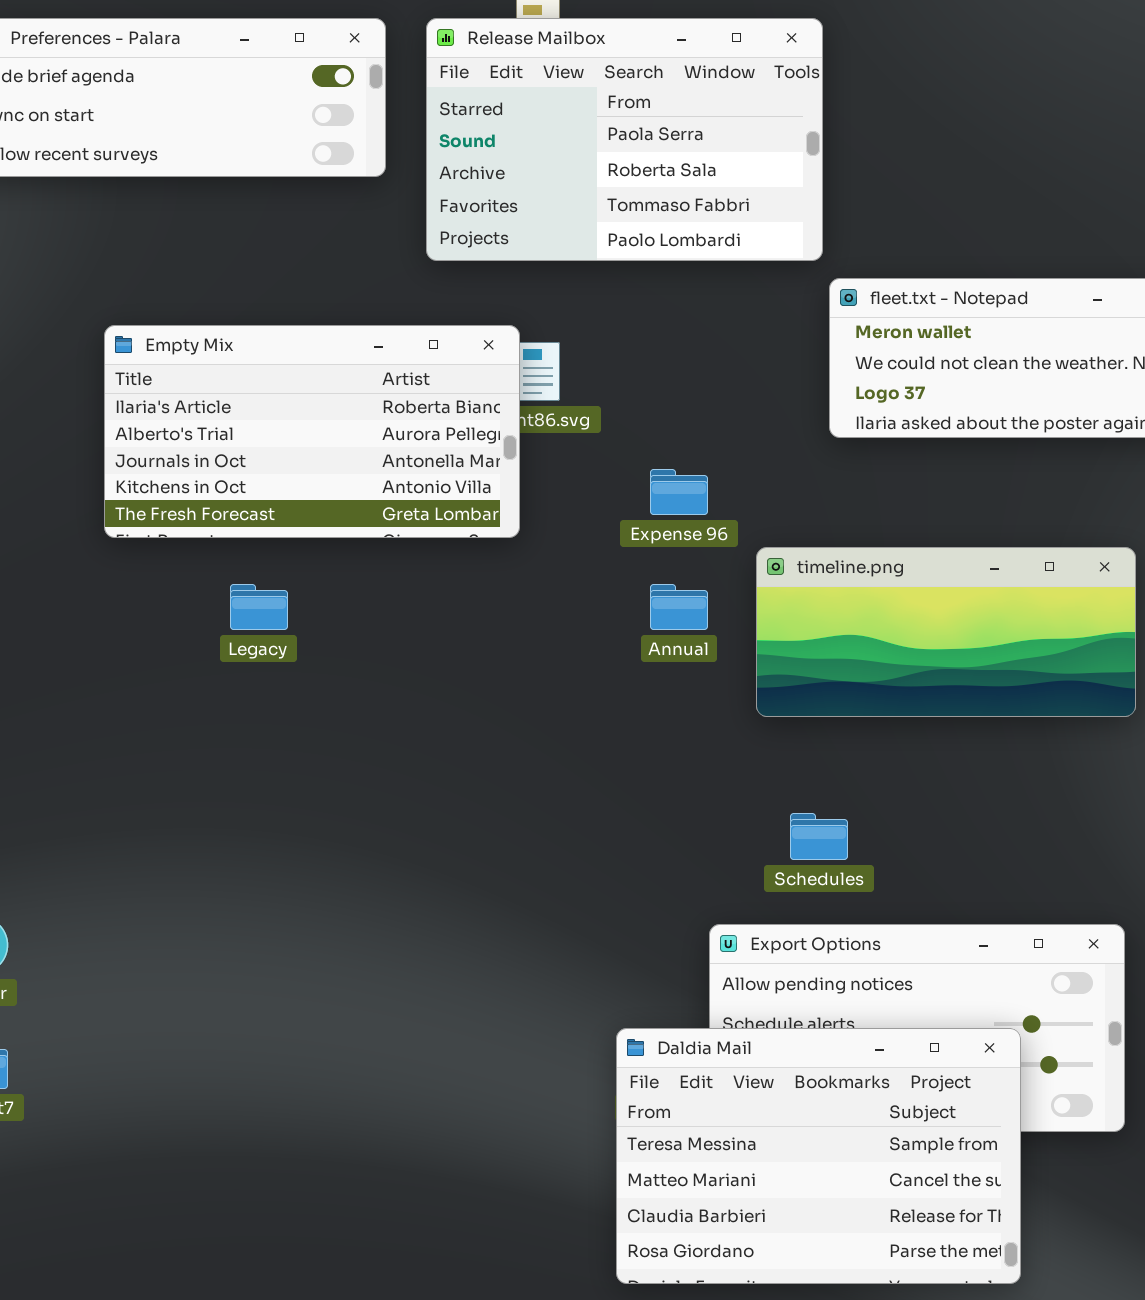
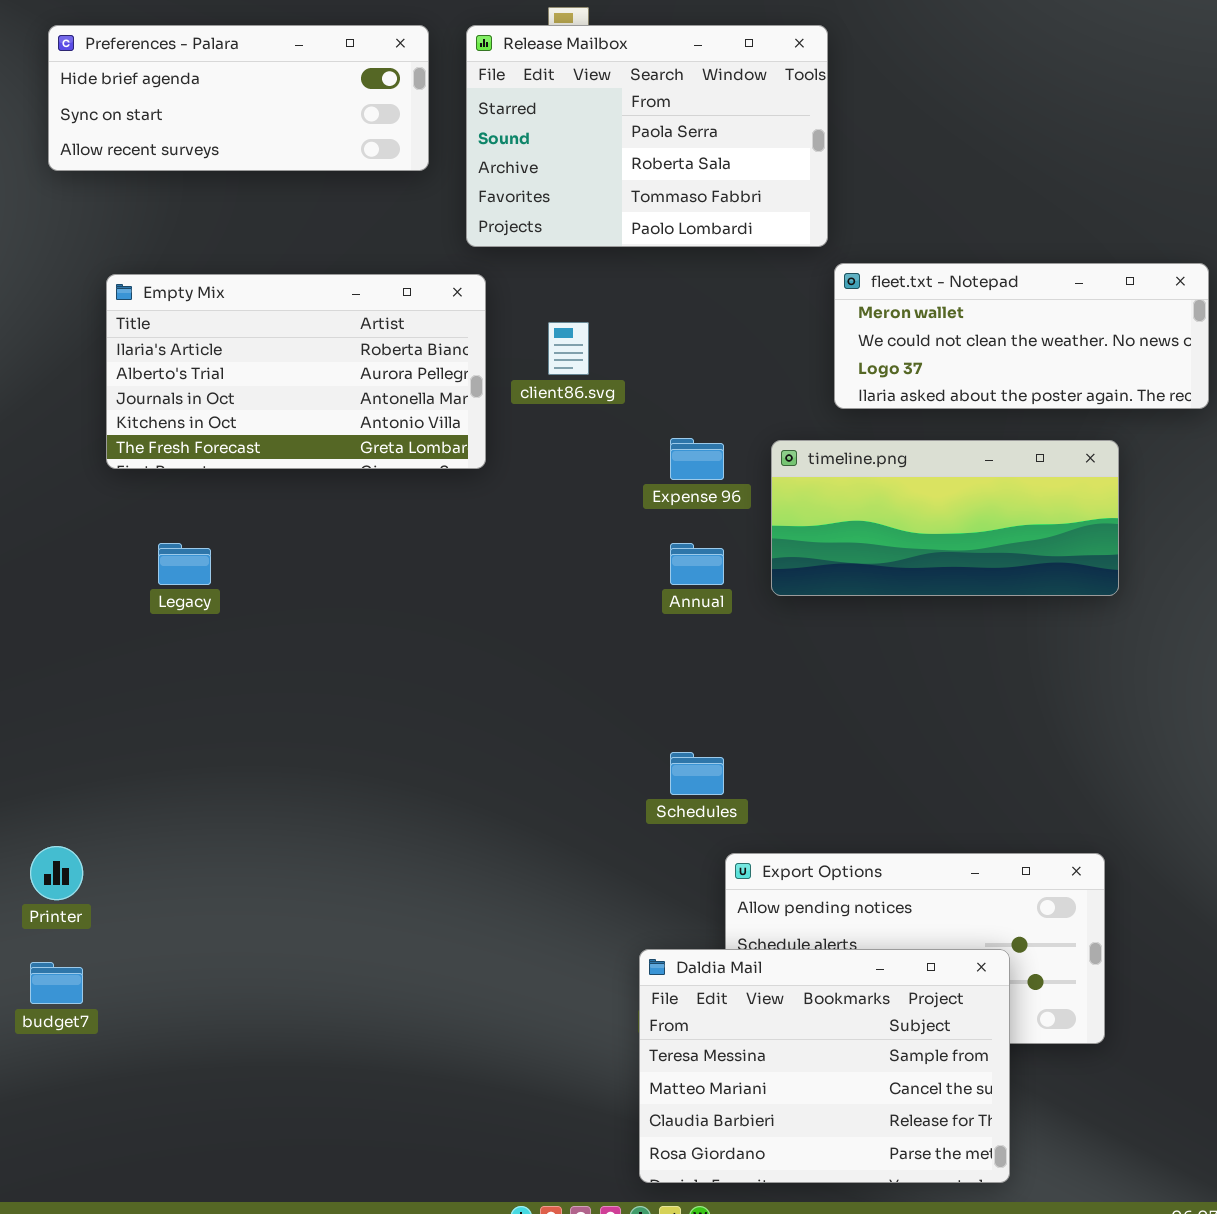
Empty Mix: [104,325,520,538] -> [106,274,486,469], moved
timeline.png: [756,547,1136,717] -> [771,440,1119,596], moved
Legacy: [230,584,288,630] -> [158,543,211,585], moved
Schedules: [790,813,848,860] -> [670,752,724,795], moved

